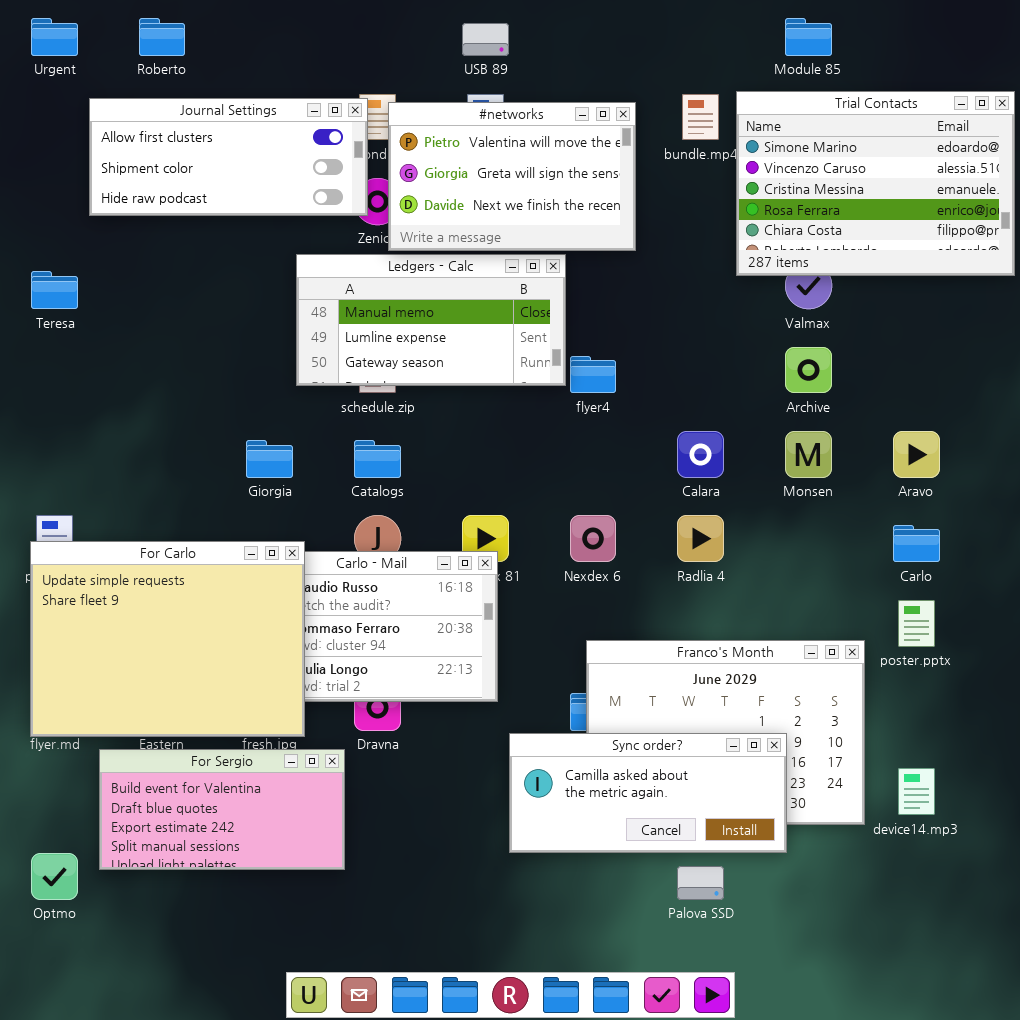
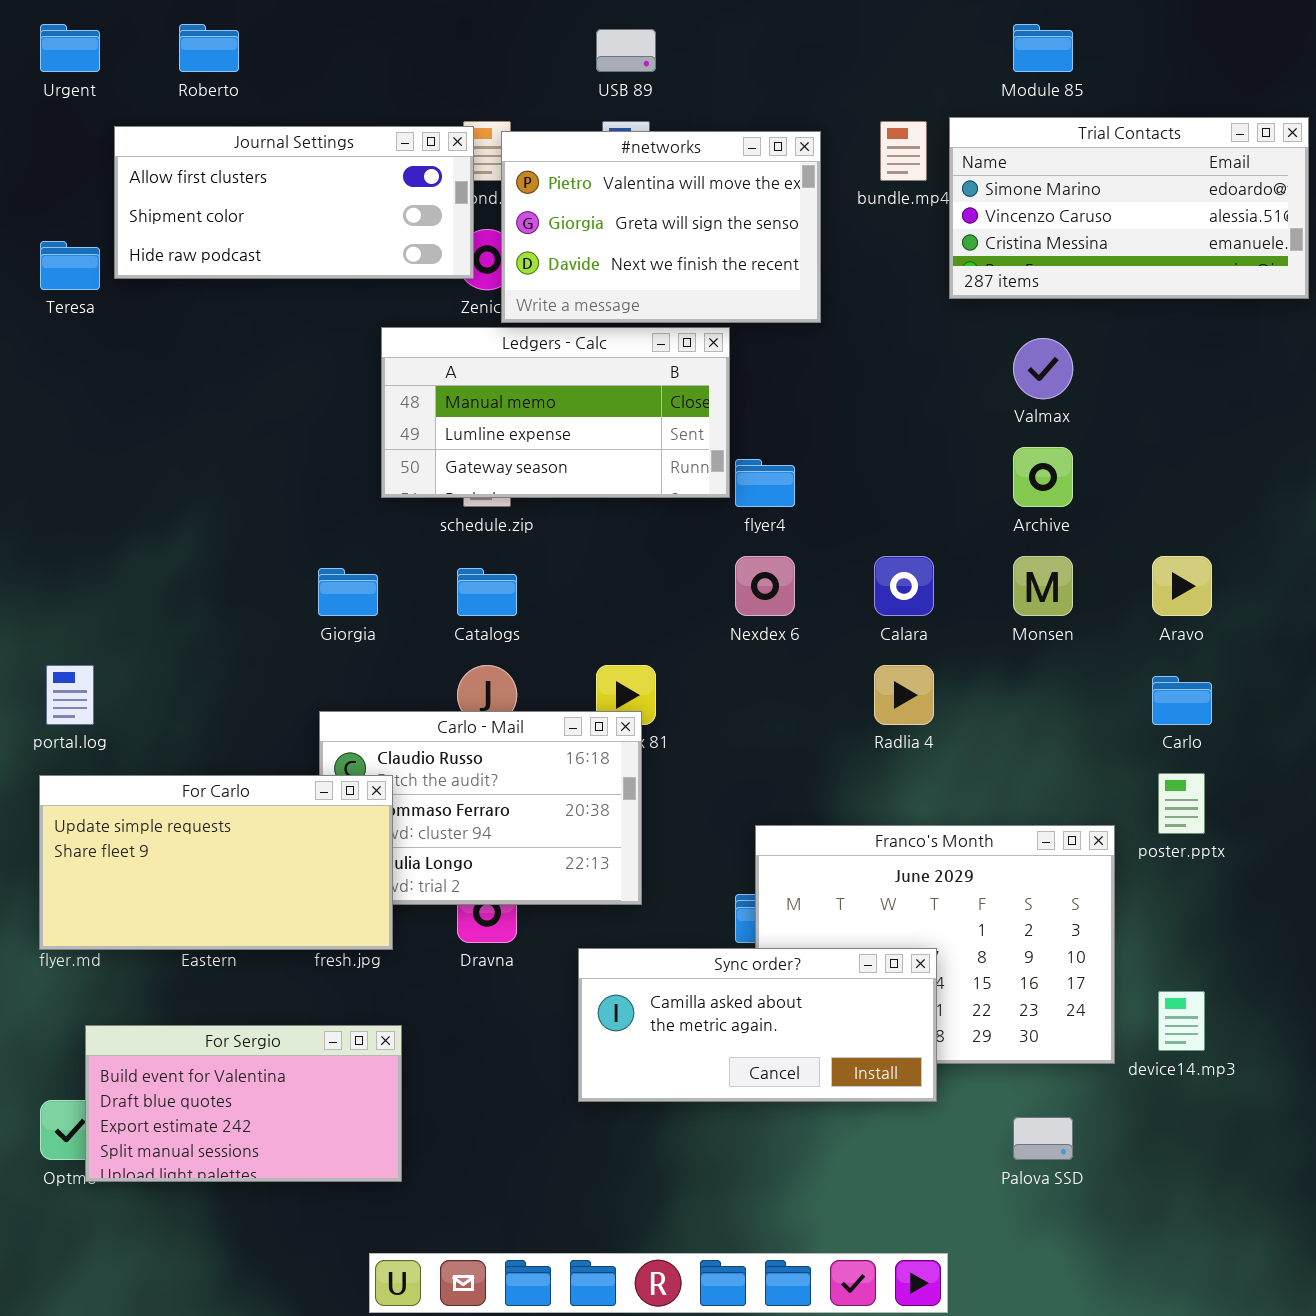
Trial Contacts: [736,91,1015,276] -> [949,117,1309,299], resized
Teresa: [31,271,78,309] -> [40,241,100,290], moved
Nexdex 6: [570,515,616,562] -> [735,556,795,616], moved
For Carlo: [30,541,305,737] -> [39,775,393,950], resized
Sync order?: [509,733,787,853] -> [578,948,937,1102], moved
For Sergio: [99,749,345,870] -> [85,1025,402,1182], moved
Palova SSD: [677,866,724,900] -> [1013,1117,1073,1160], moved

